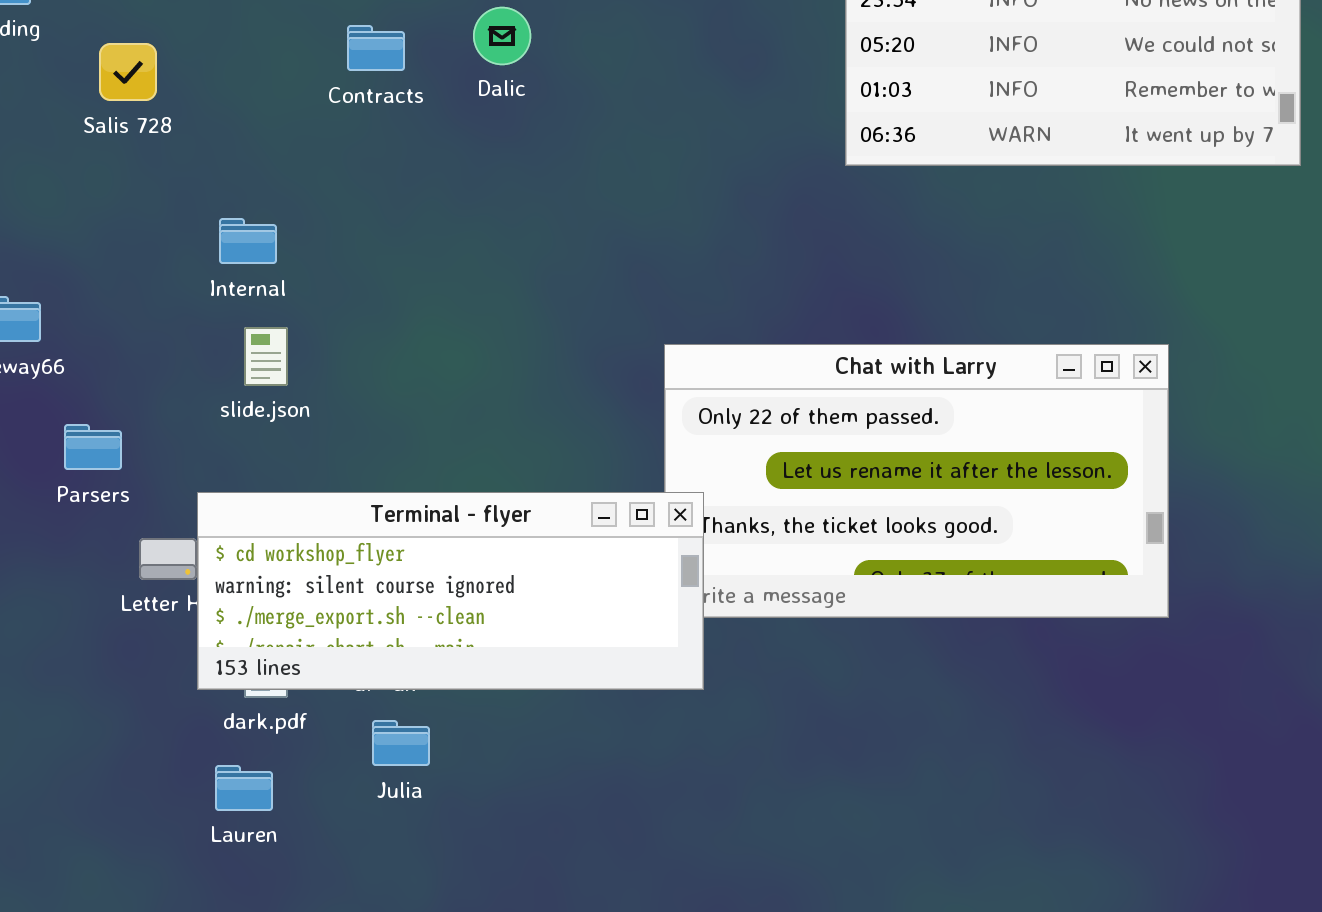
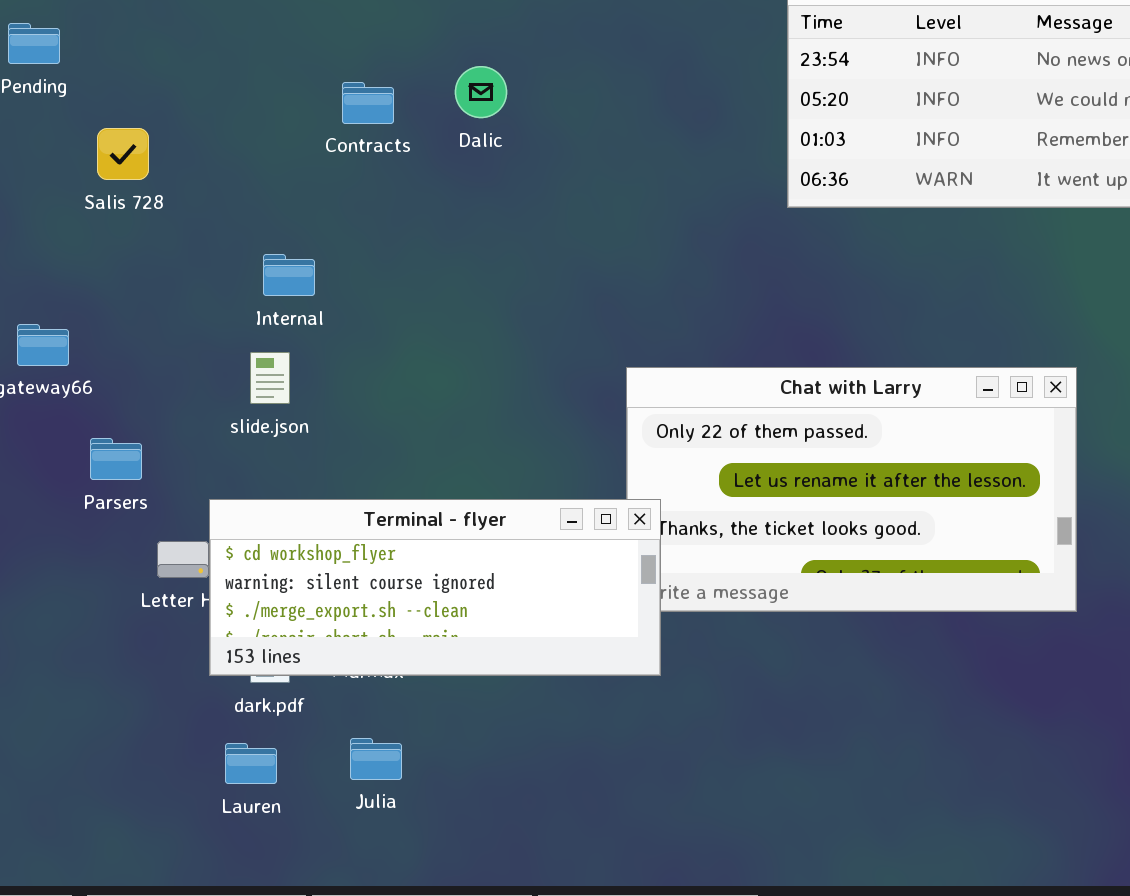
Salis 728: [99,43,157,101] -> [97,128,149,180], moved
Internal: [219,218,277,264] -> [263,254,315,296], moved
Julia: [372,720,430,766] -> [350,738,402,780], moved

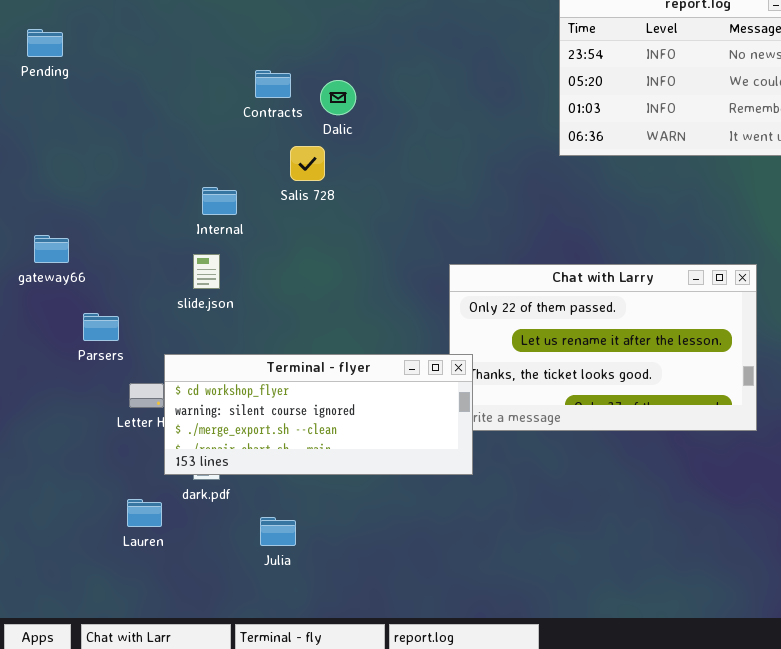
Dalic: [455,66,507,118] -> [320,80,356,115], moved
Salis 728: [97,128,149,180] -> [290,146,325,181], moved
Lauren: [225,743,277,784] -> [127,499,162,527], moved

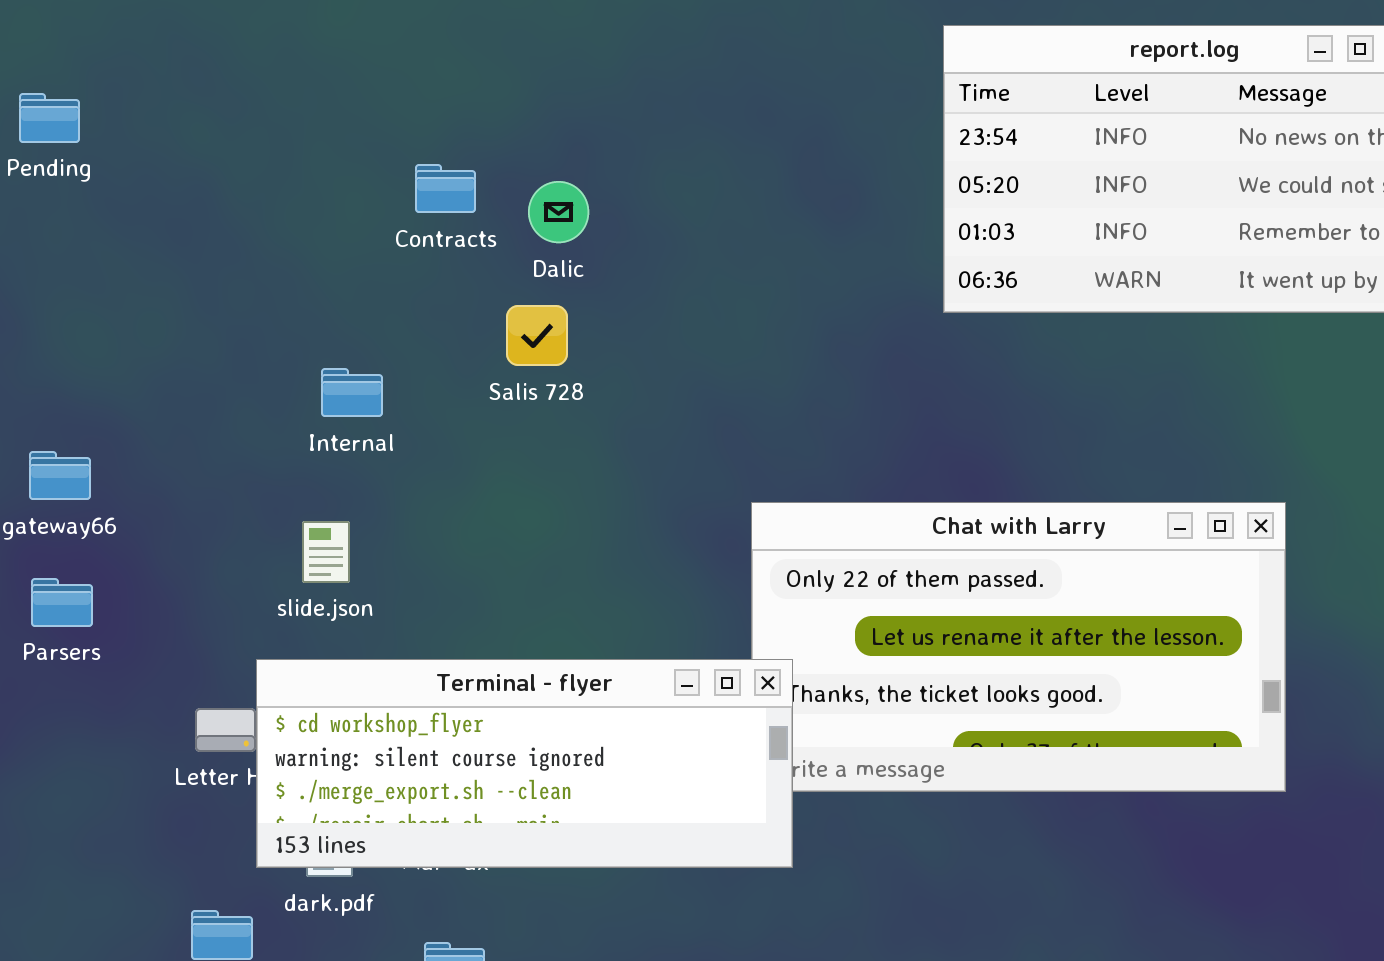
Salis 728: [290,146,325,181] -> [506,305,568,366], moved
slide.json: [193,254,220,289] -> [302,521,350,583], moved
Parsers: [83,313,119,341] -> [31,578,93,627], moved

